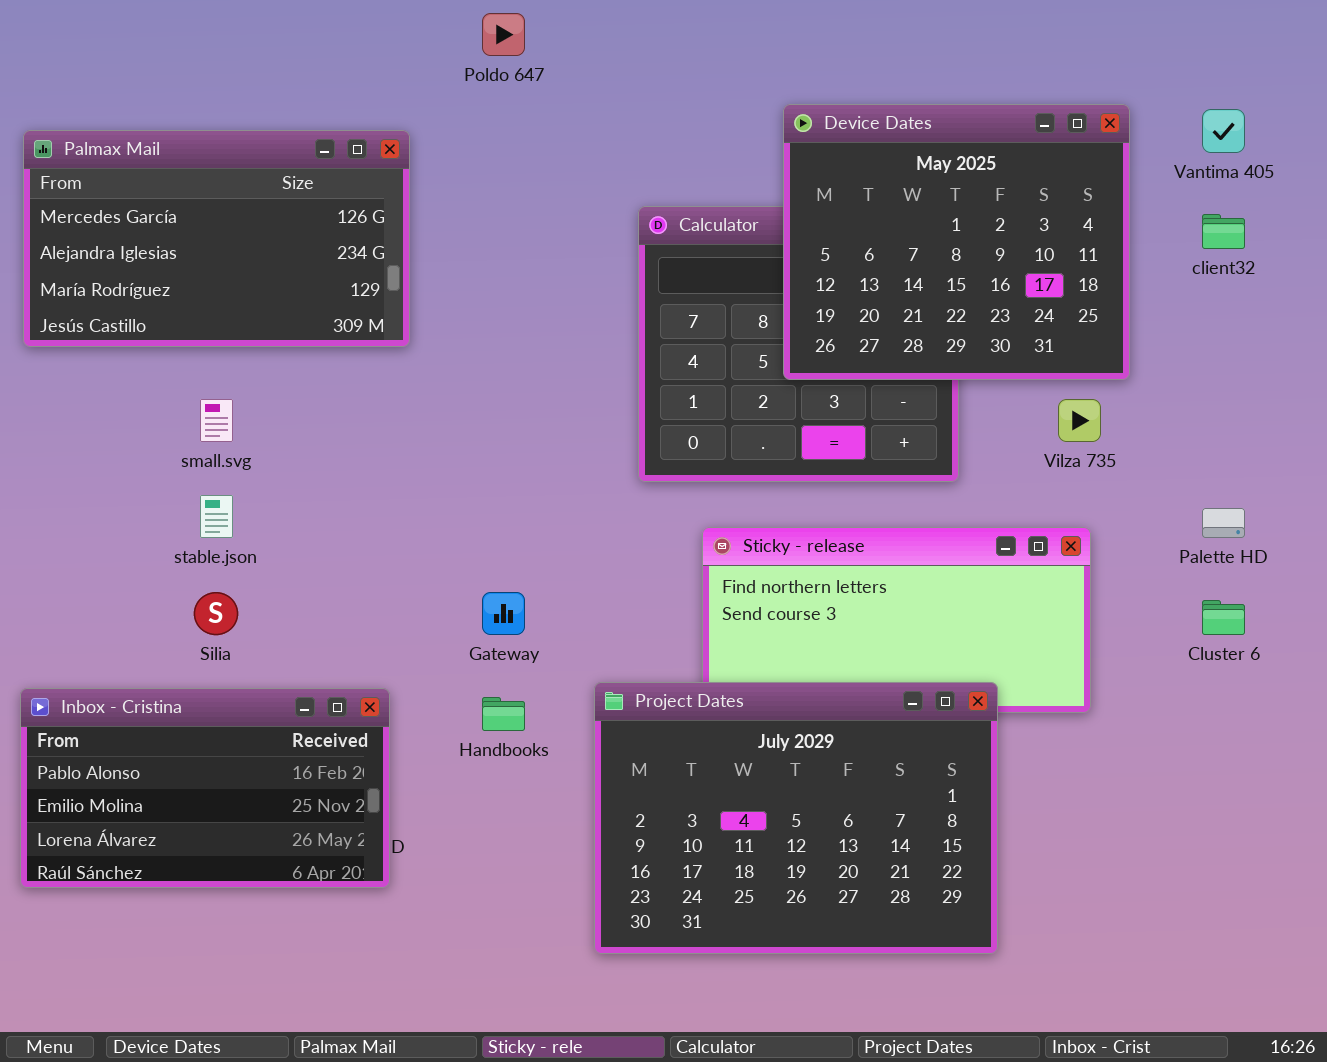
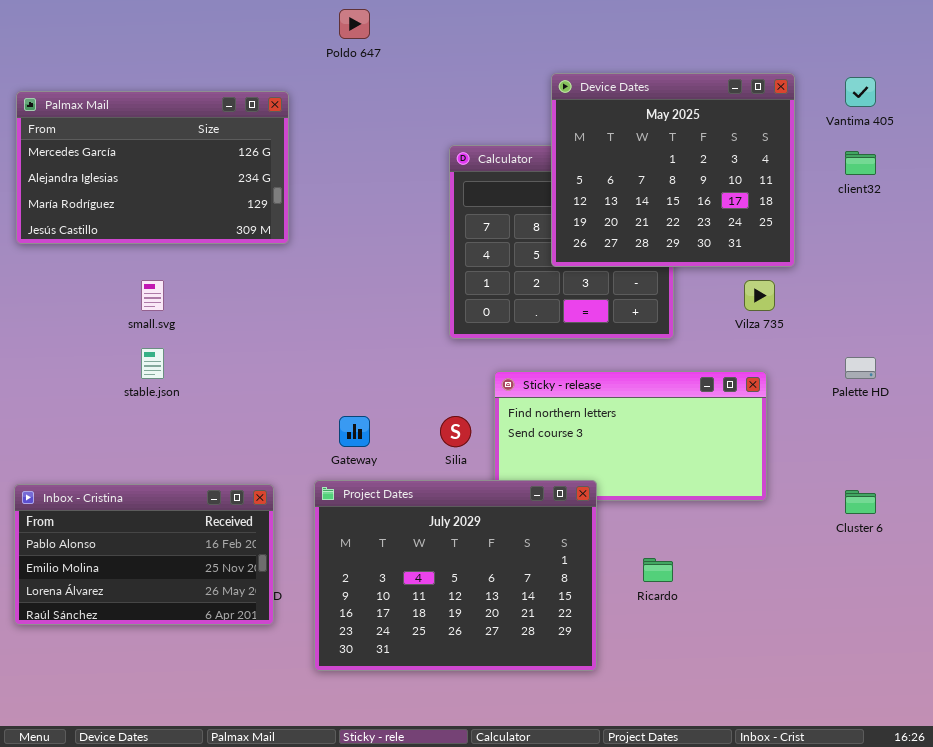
Silia: [194,592,238,635] -> [440,416,471,447], moved
Cluster 6: [1202,600,1245,635] -> [845,490,876,514], moved
Project Dates: [594,682,998,954] -> [314,480,597,671], moved

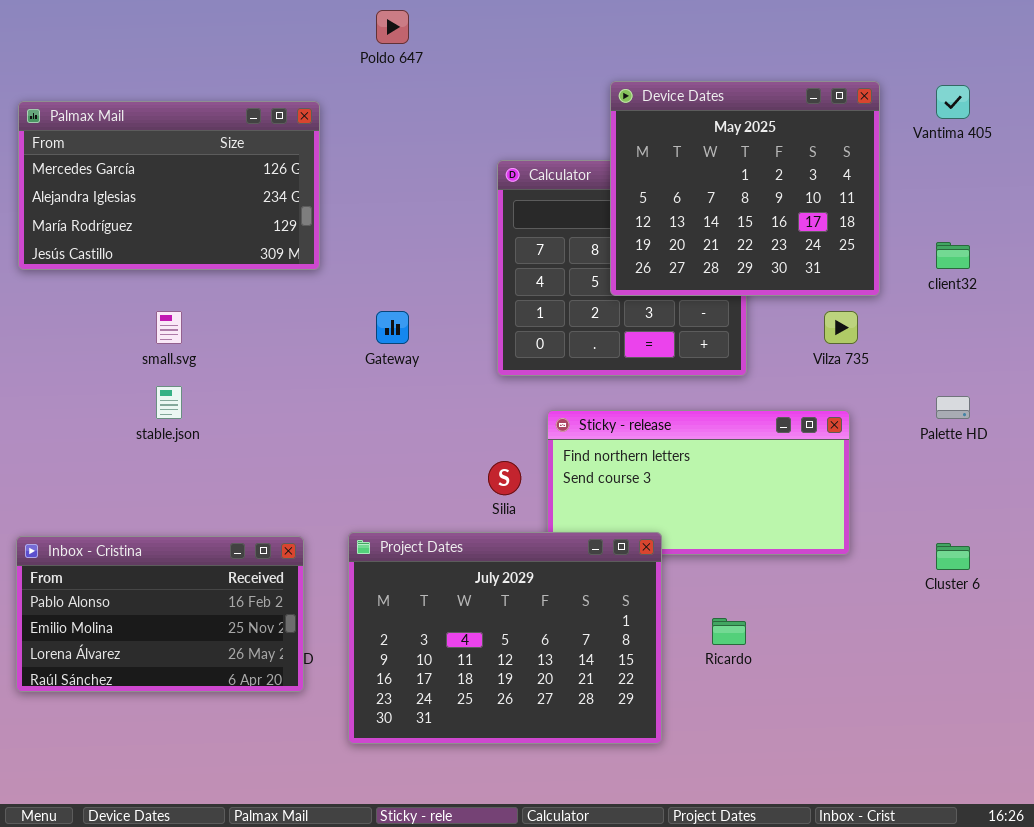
client32: [845,151,876,175] -> [936,242,970,269], moved
Gateway: [339,416,370,447] -> [376,311,409,344], moved

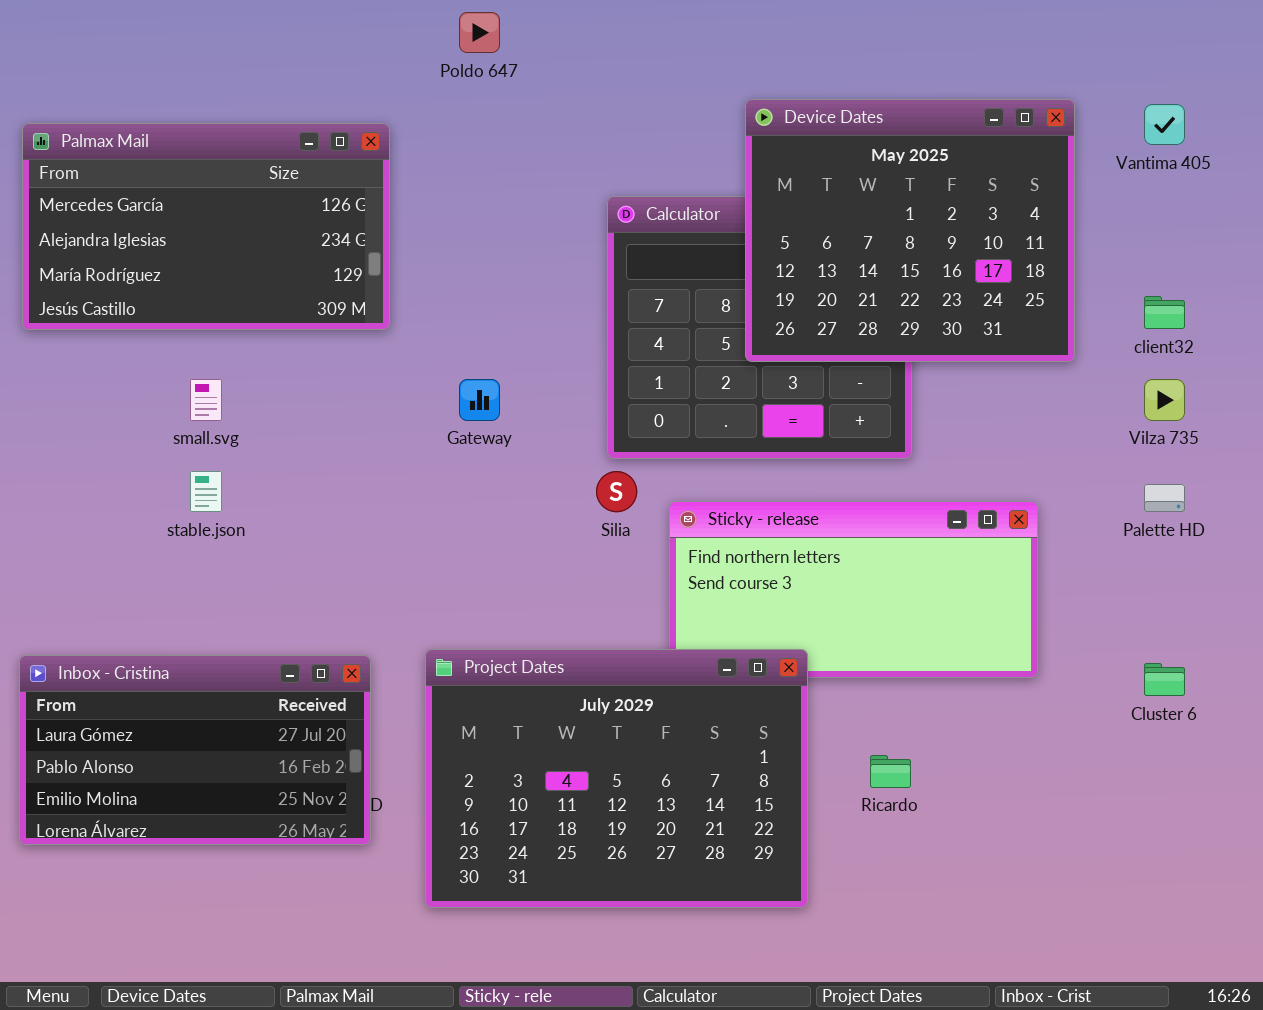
Vilza 735: [824,311,858,344] -> [1144,379,1185,421], moved
Silia: [488,461,521,495] -> [596,471,637,512], moved
Inbox - Cristina: [16,536,304,692] -> [19,655,371,845], scrolled up 1 row

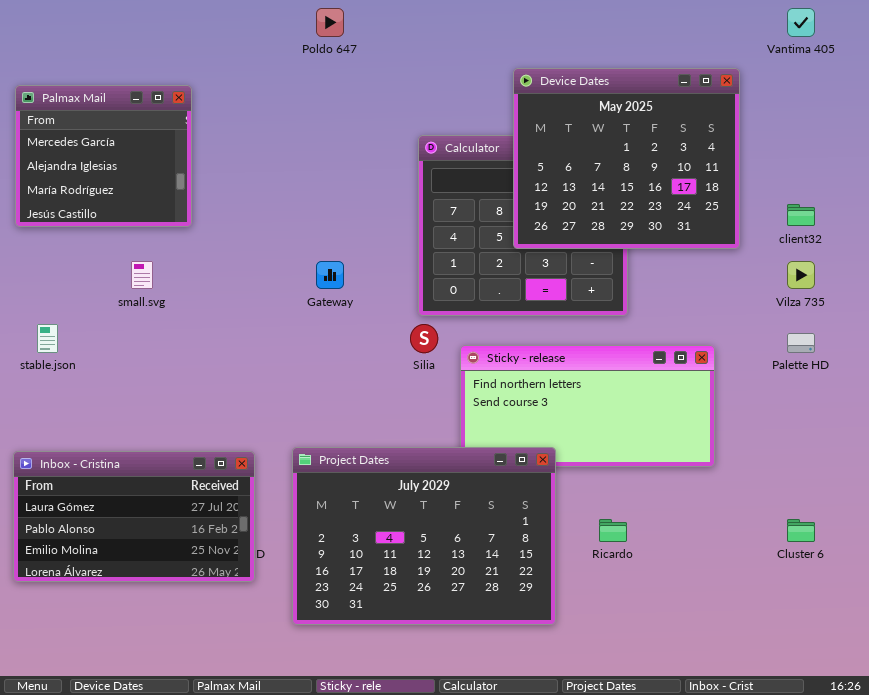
Vantima 405: [1144,104,1185,145] -> [787,8,815,37], moved
Palmax Mail: [22,123,390,330] -> [15,85,192,227], resized
stable.json: [190,471,222,512] -> [37,324,58,353], moved
Cluster 6: [1144,663,1185,696] -> [787,519,815,542], moved

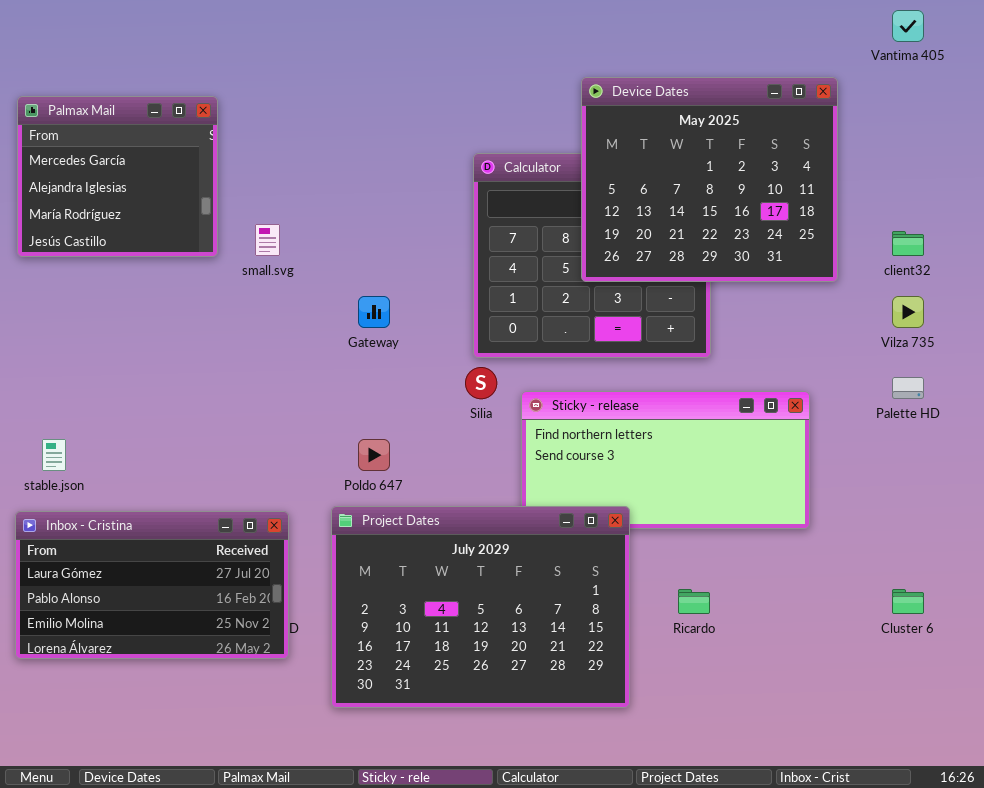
Poldo 647: [316,8,344,37] -> [358,439,390,471], moved
small.svg: [131,261,153,289] -> [255,224,280,256], moved
stable.json: [37,324,58,353] -> [42,439,66,471], moved

